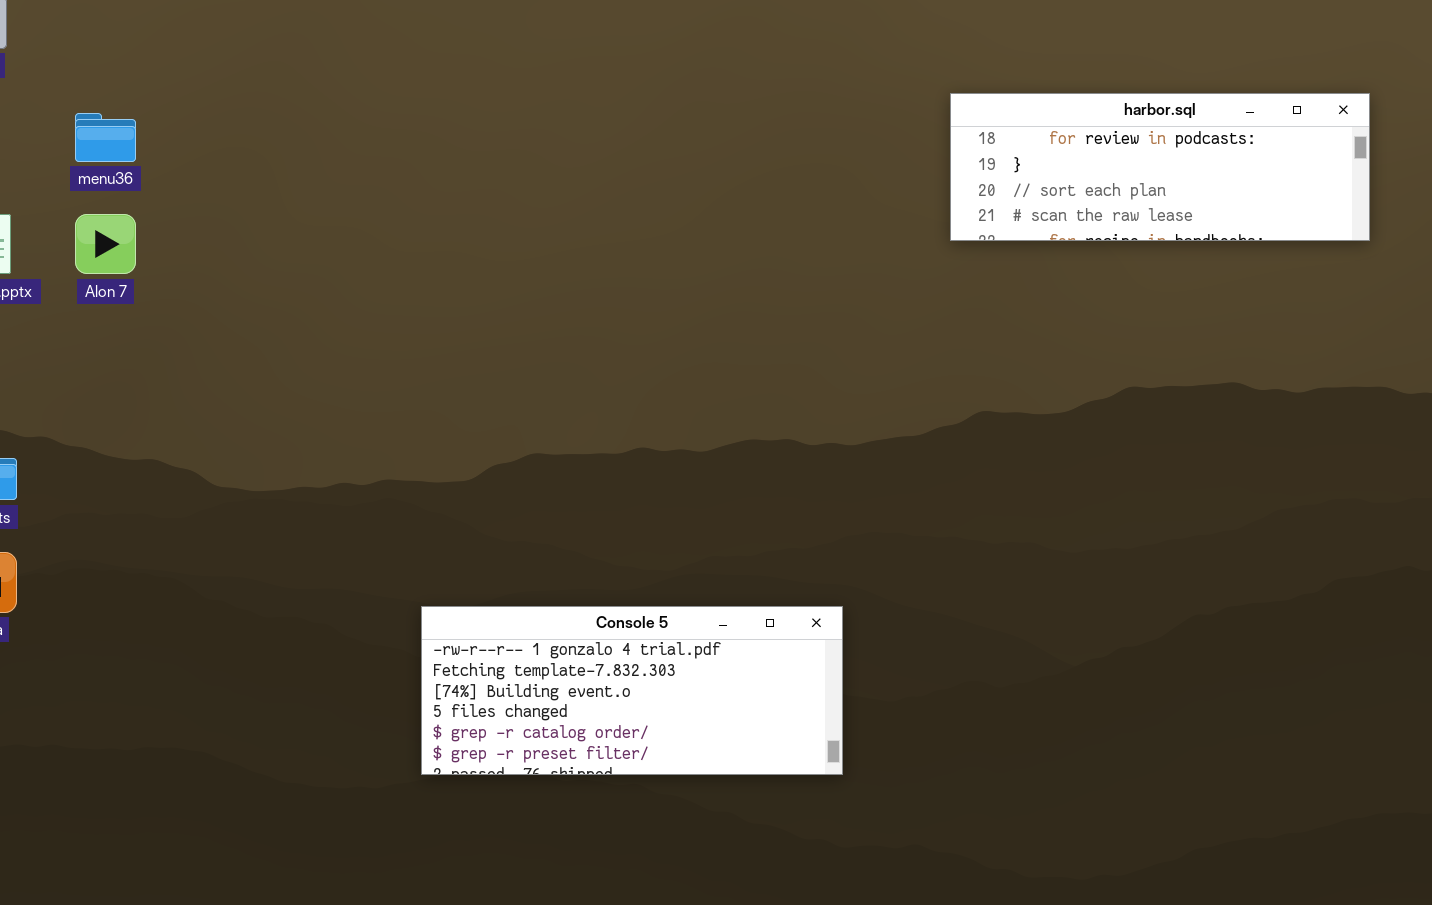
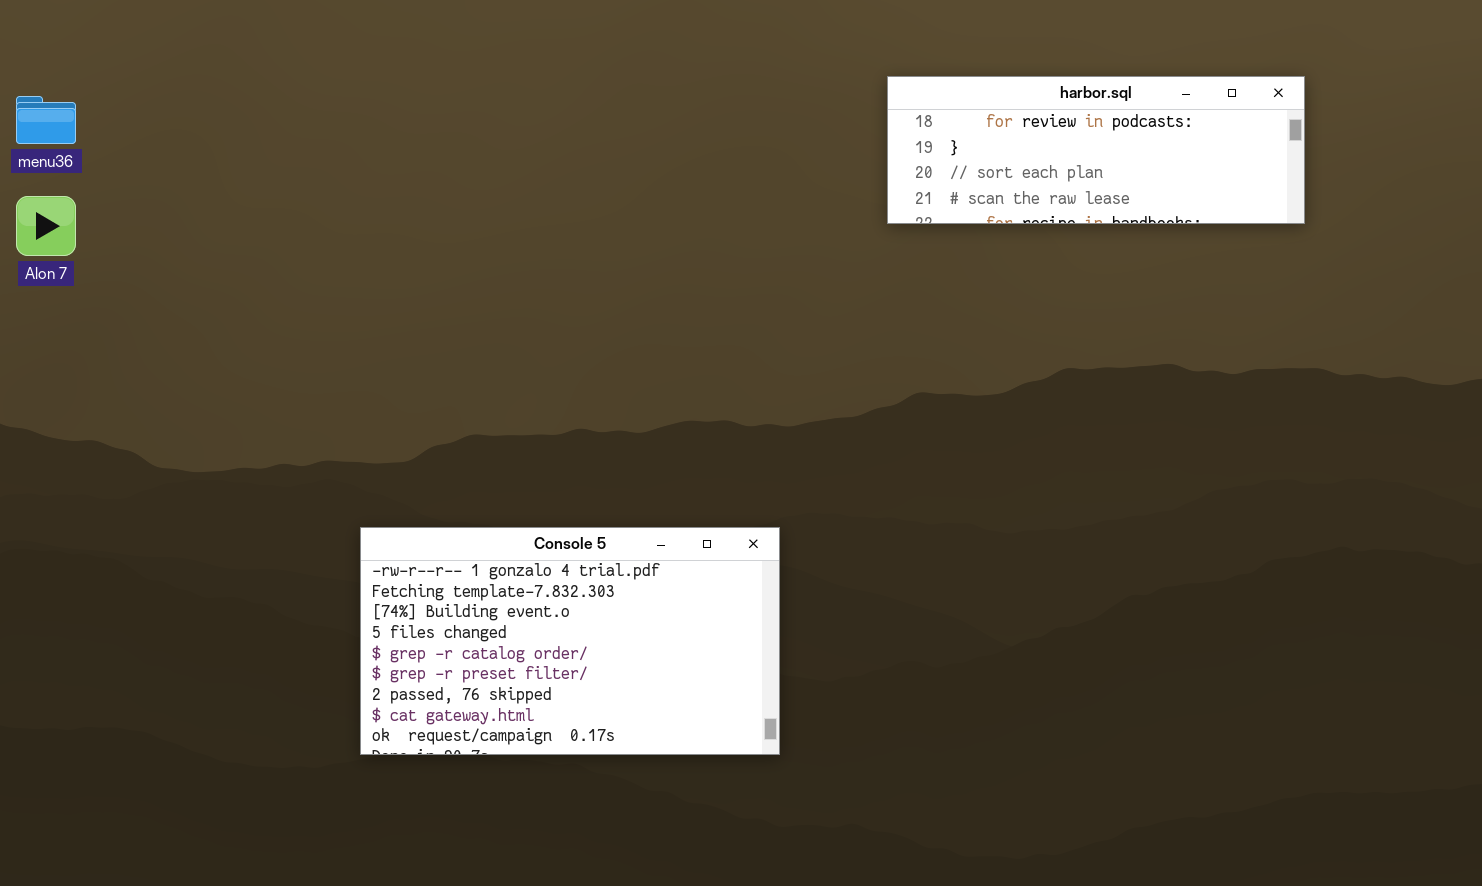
Console 5: [421,606,843,775] -> [360,527,780,755], resized

